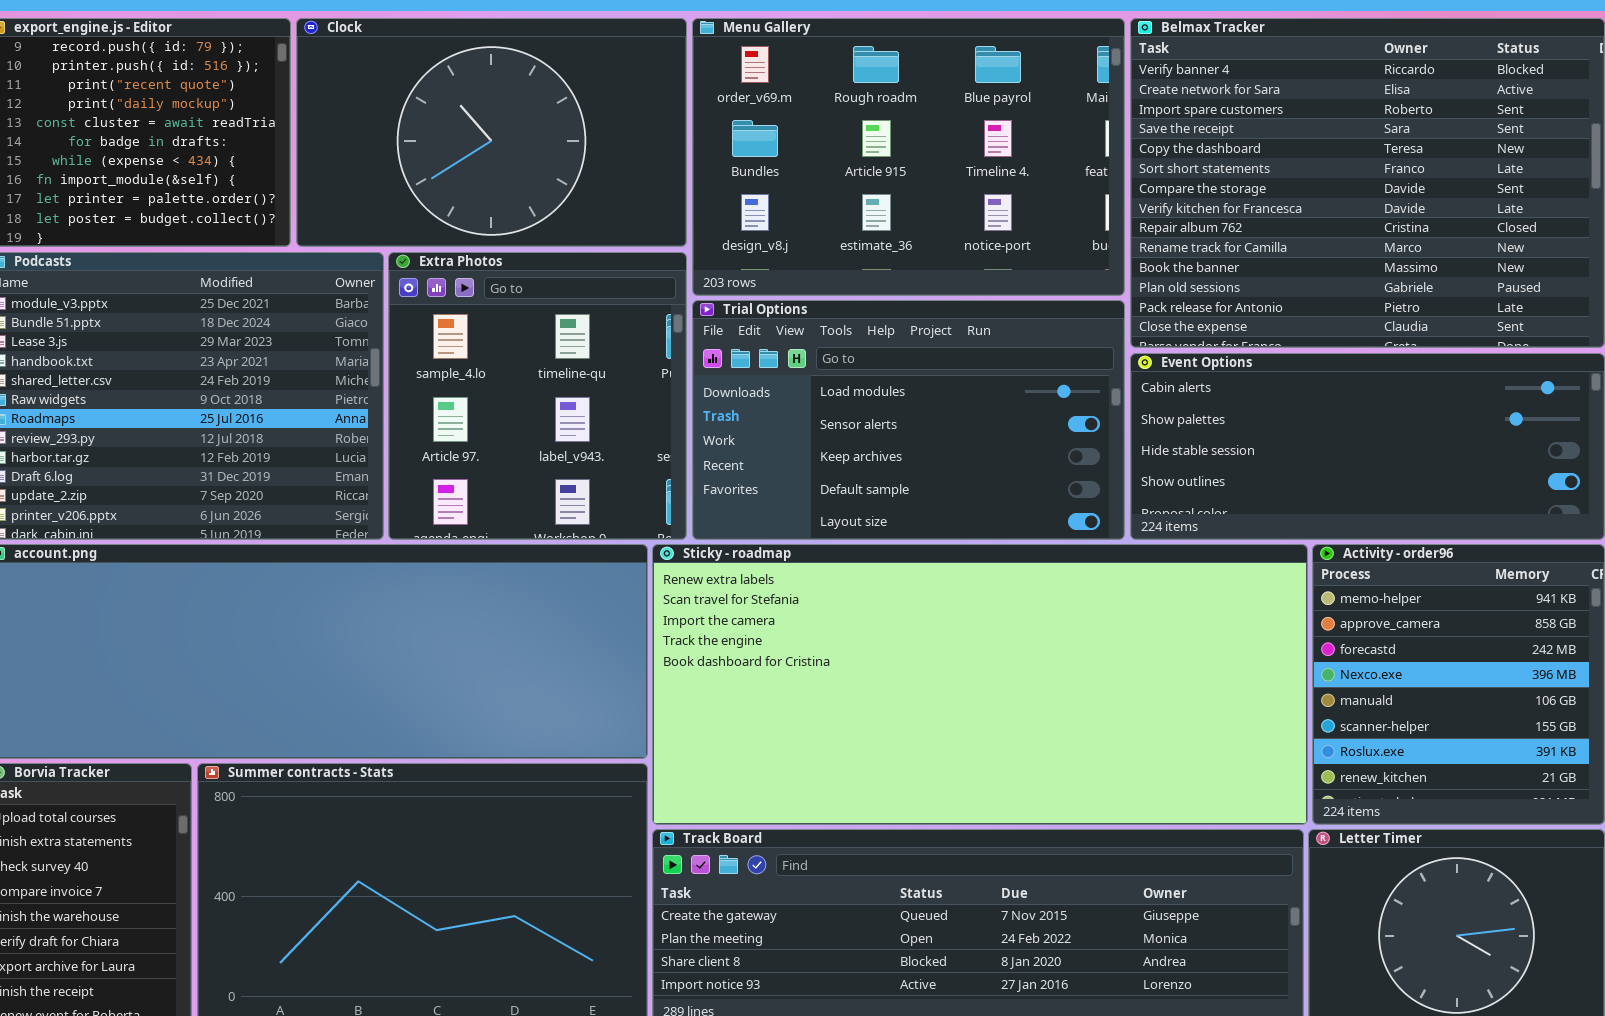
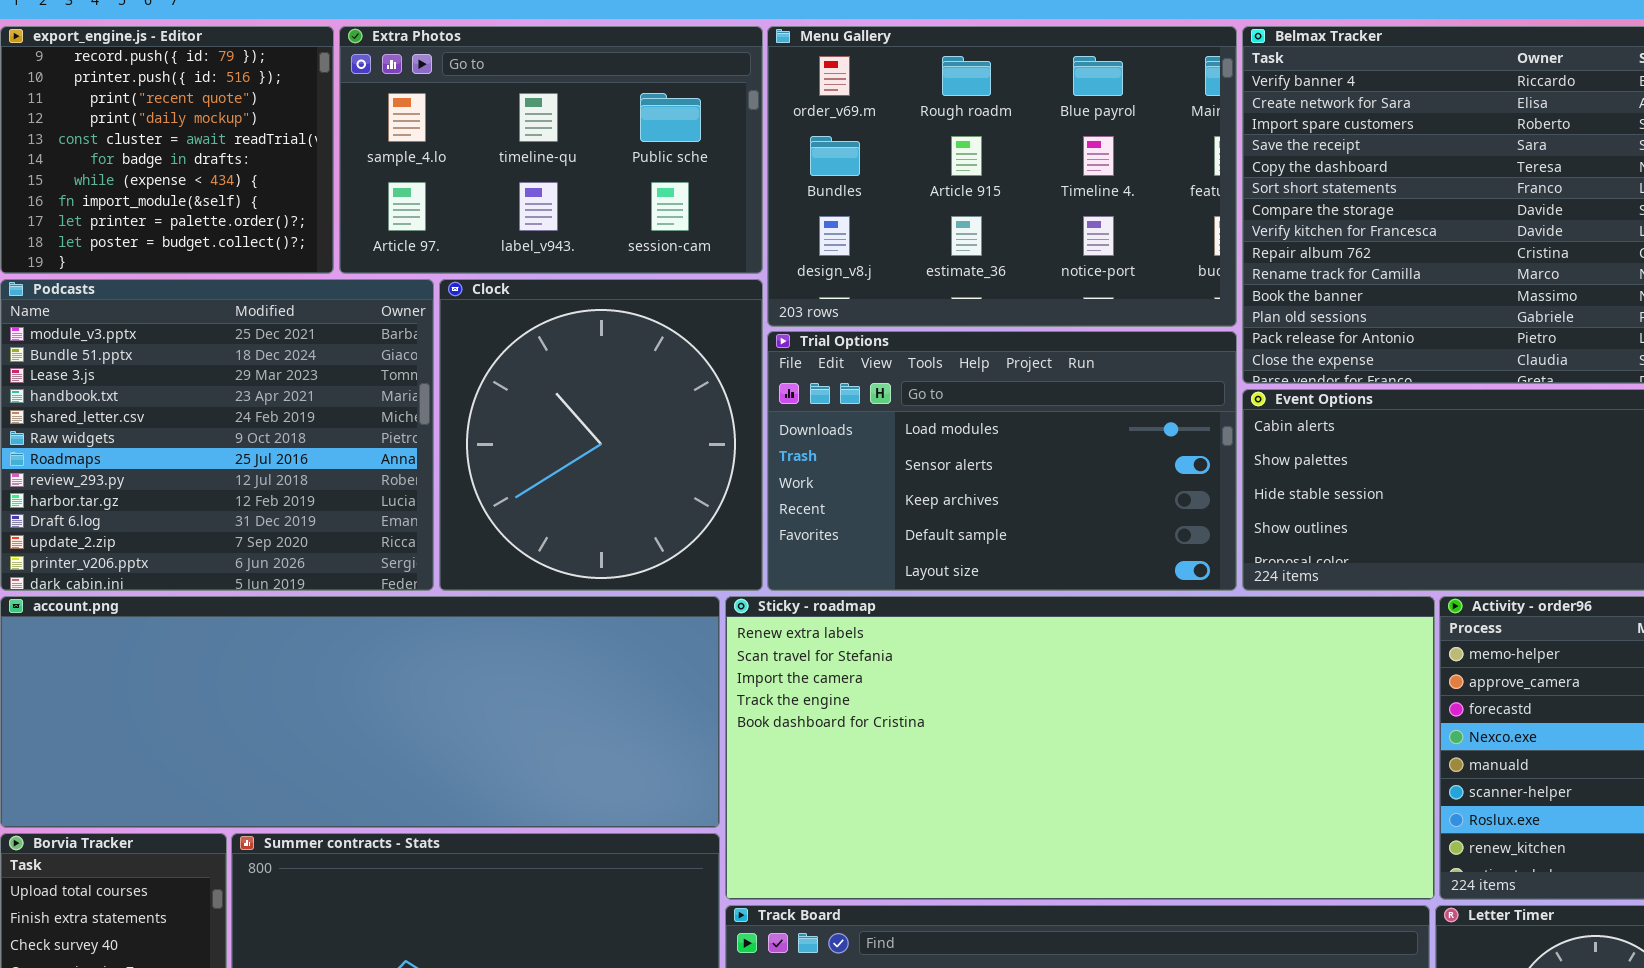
Clock: [296,18,687,247] -> [439,279,763,591], moved, resized
Extra Photos: [388,252,687,540] -> [339,26,763,274], moved, resized

